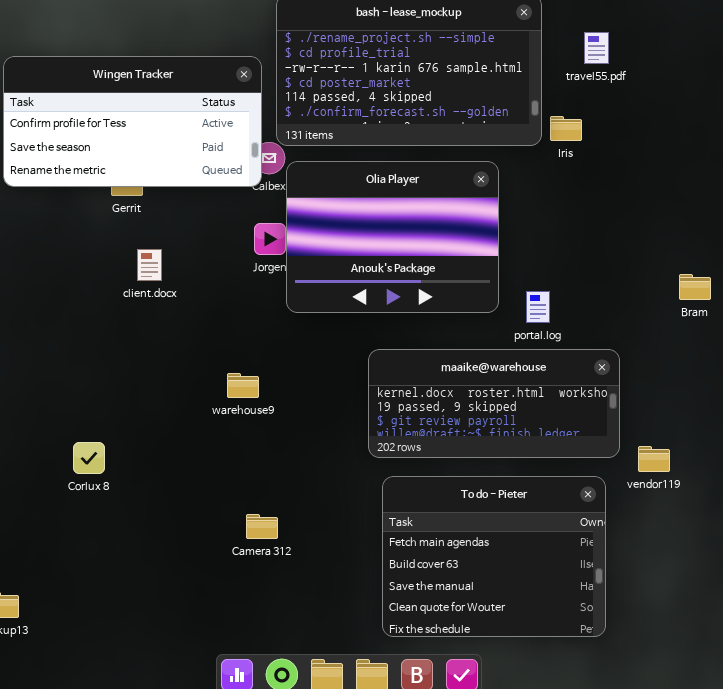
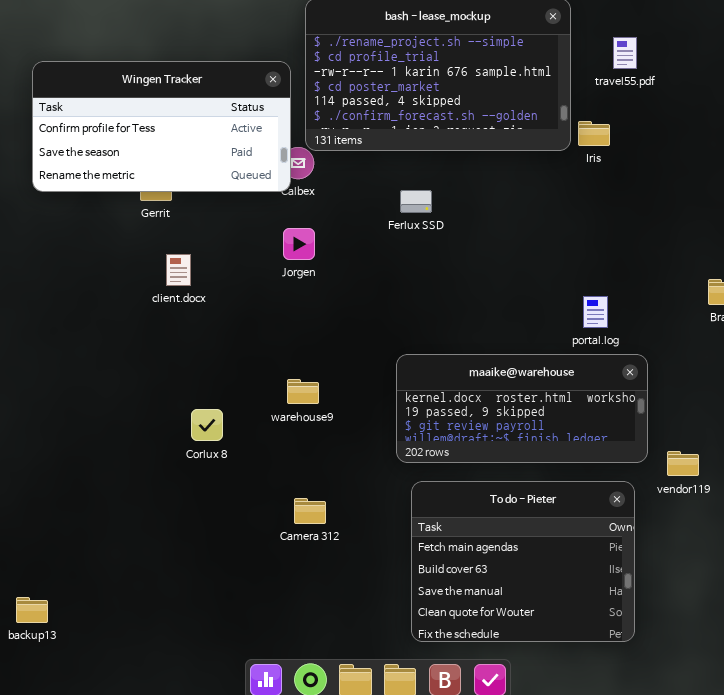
Olia Player: [286,161,499,313] -> none, closed
portal.log: [526,291,550,323] -> [583,296,608,328], moved
warehouse9: [227,373,259,398] -> [287,379,319,404], moved
Corlux 8: [73,442,105,474] -> [191,409,223,441], moved
Camera 312: [246,514,278,539] -> [294,498,326,524], moved

